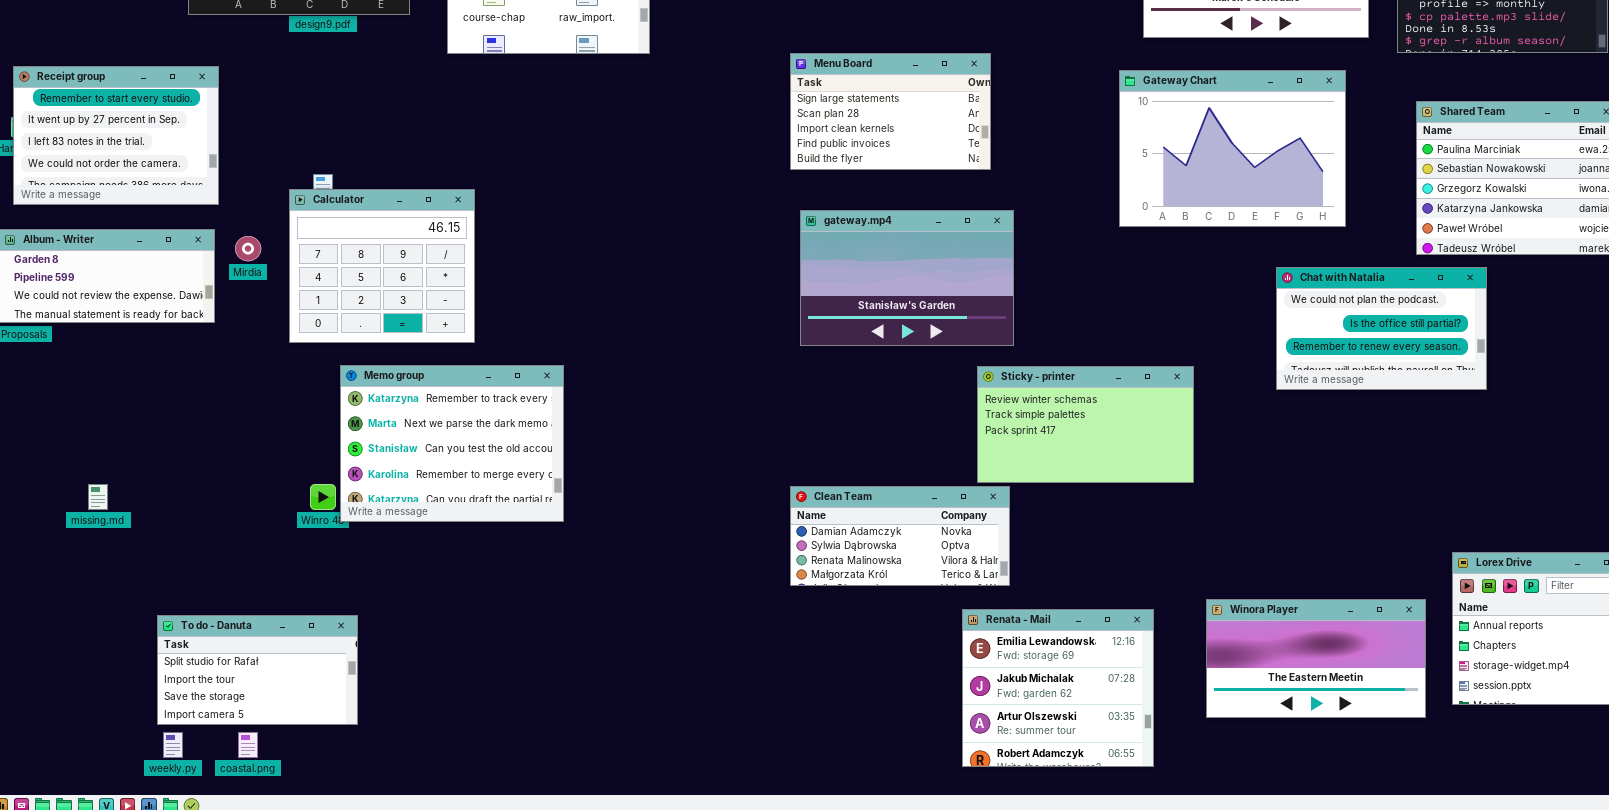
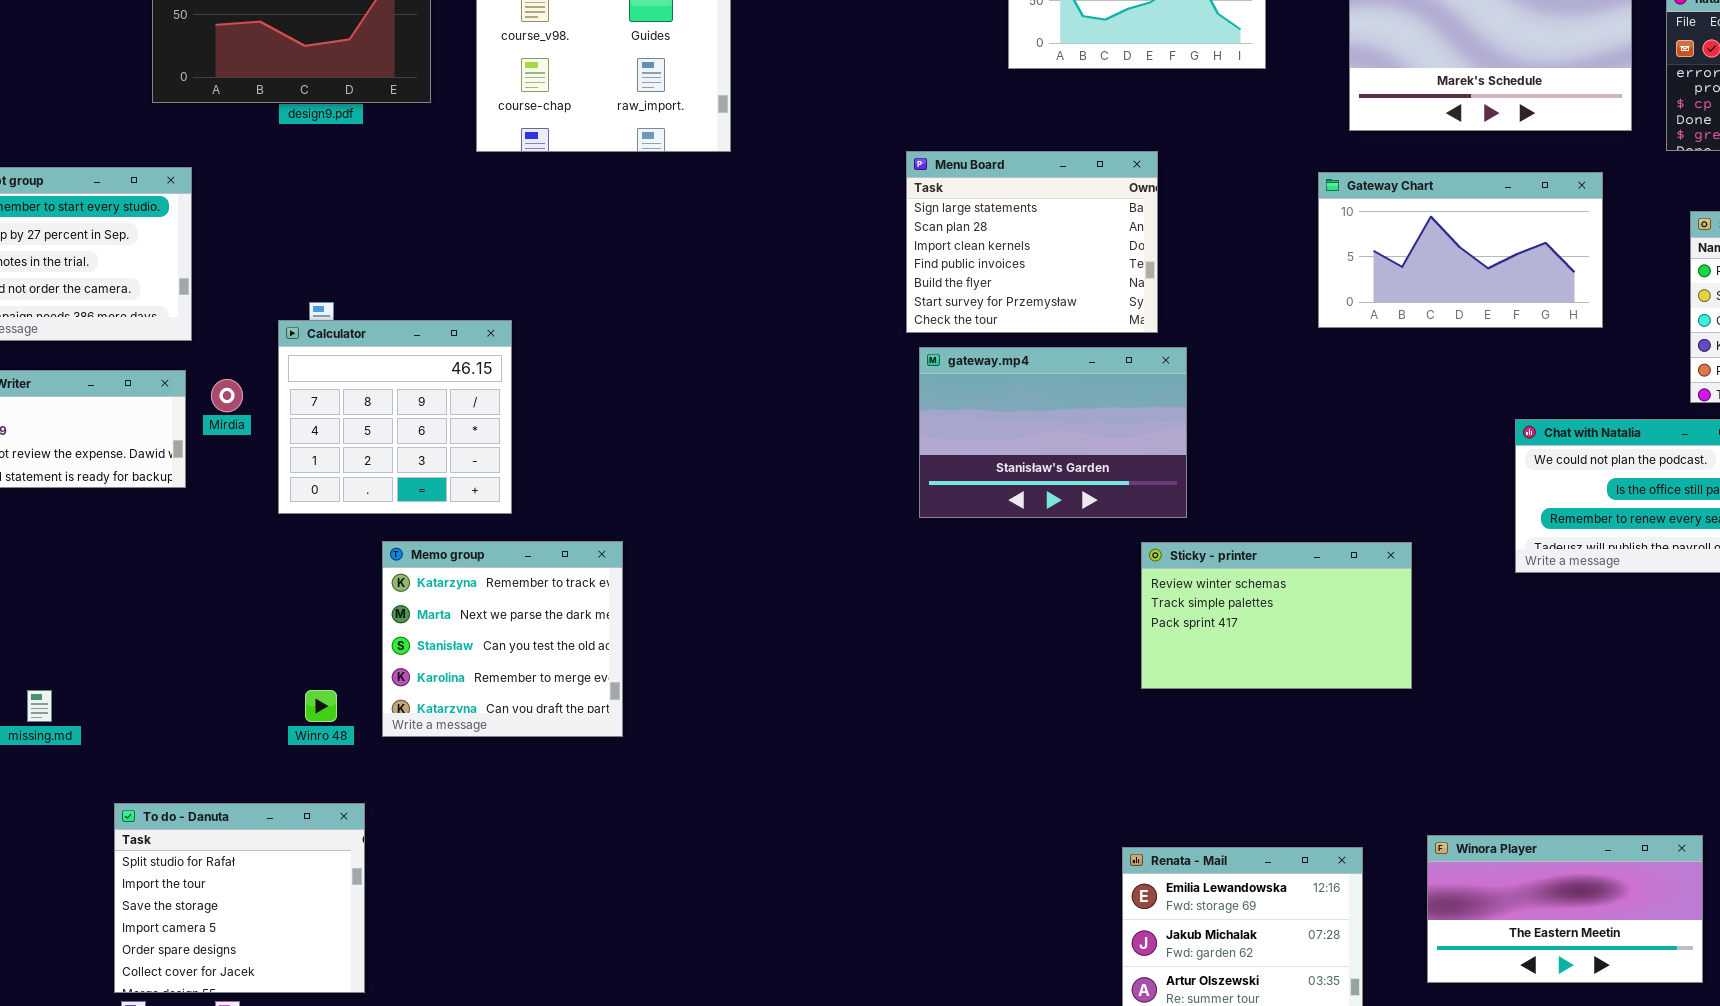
Menu Board: [790,53,991,170] -> [906,151,1158,333], resized
Gateway Chart: [1119,70,1346,227] -> [1318,172,1603,328], resized
Memo group: [340,365,564,522] -> [382,541,623,737], resized
Clean Team: [790,486,1010,586] -> none, closed
To do - Danuta: [157,615,358,725] -> [114,803,365,993], resized

